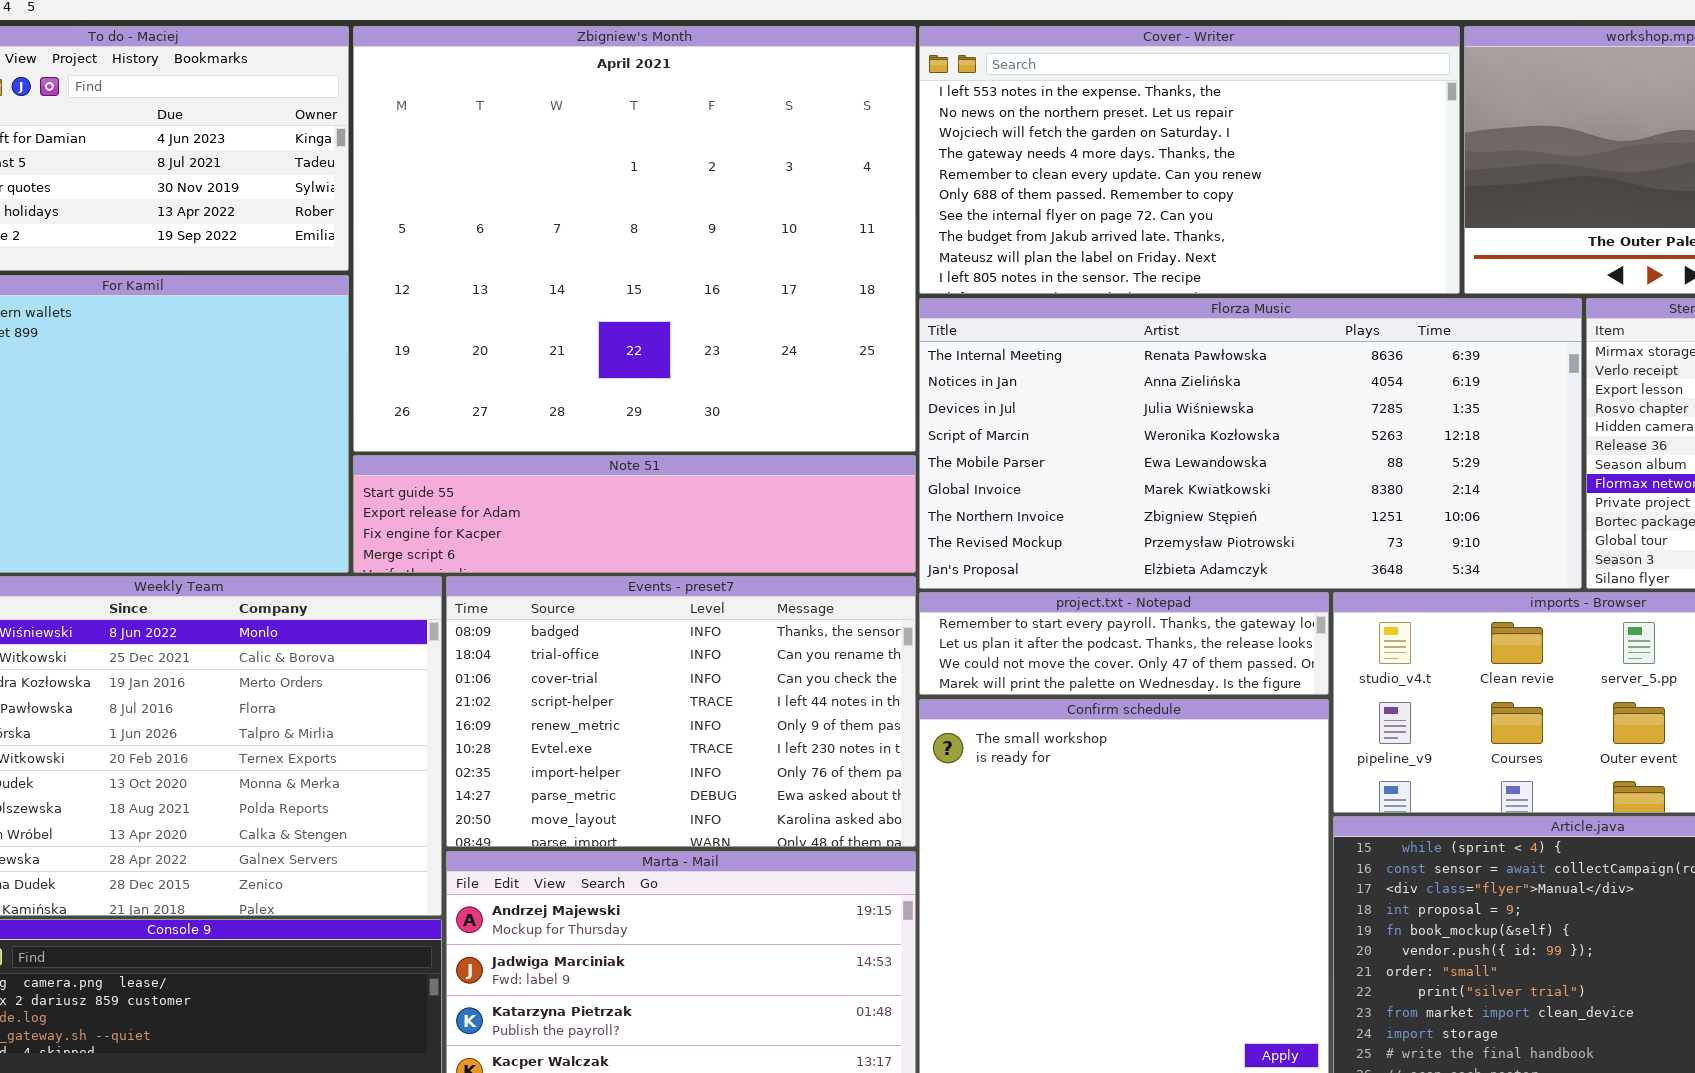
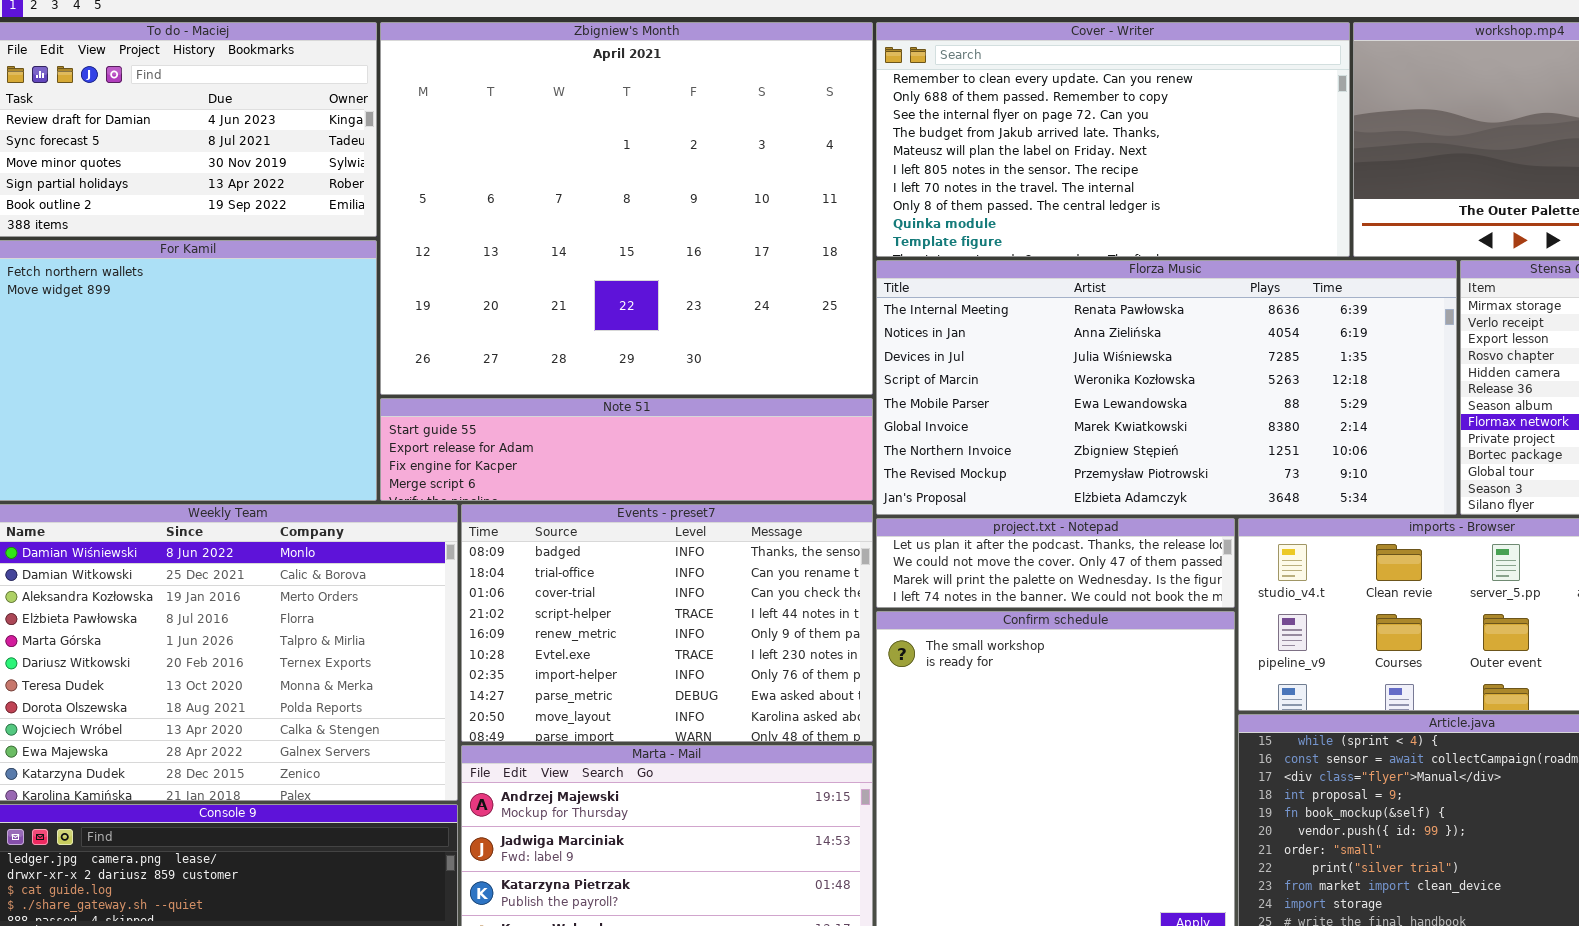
Cover - Writer: [919,26,1460,294] -> [876,22,1350,257], scrolled down 4 rows
project.txt - Notepad: [919,592,1329,695] -> [876,518,1235,608], scrolled down 1 row

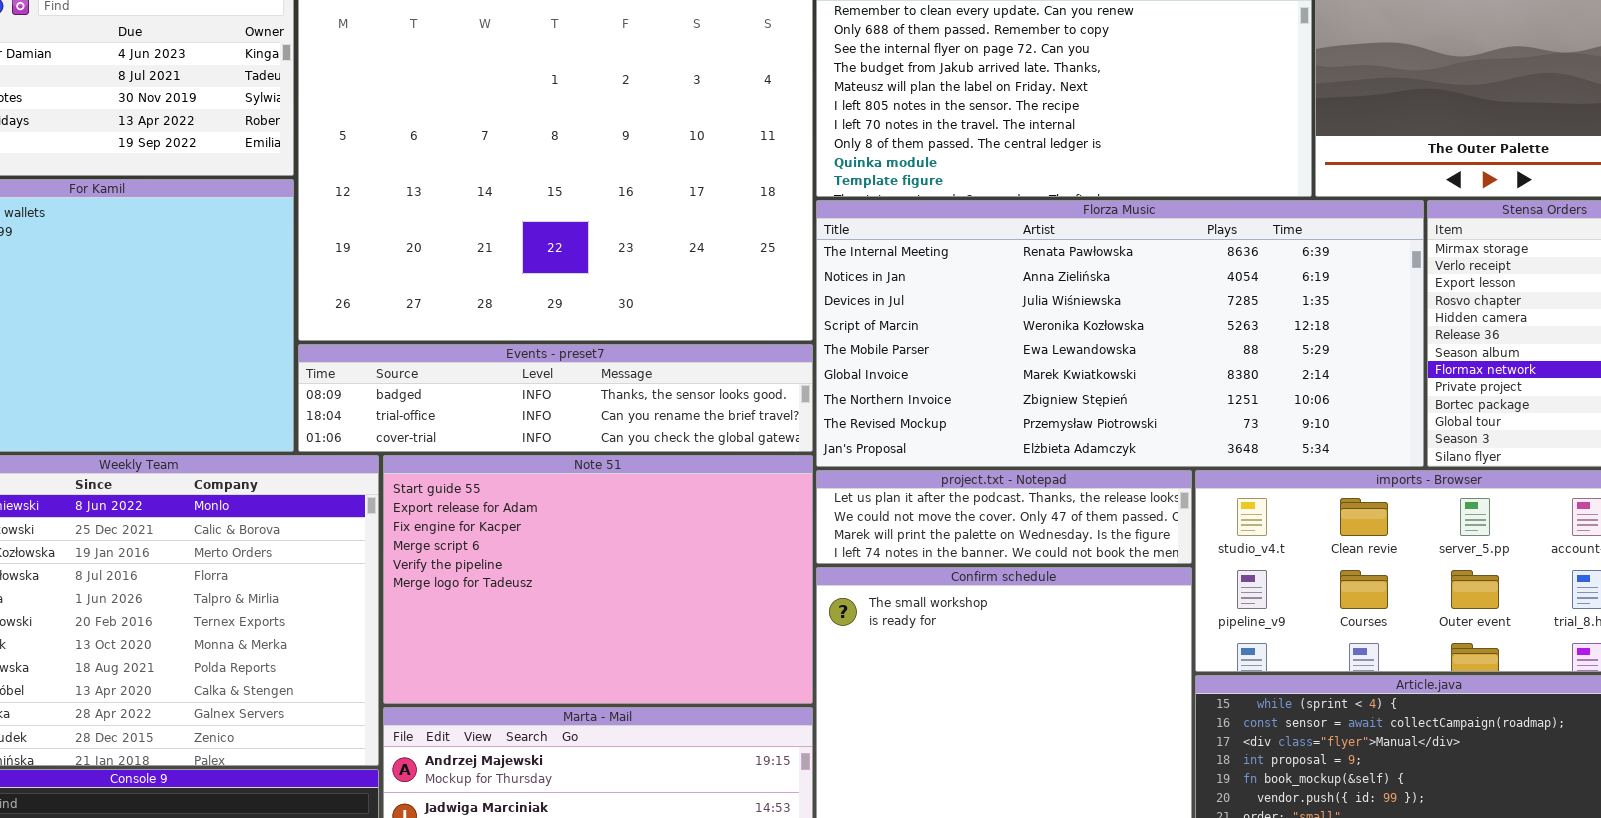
Note 51: [380,398,873,501] -> [383,455,813,704], moved, resized
Events - preset7: [461,504,873,742] -> [298,344,813,452], moved, resized

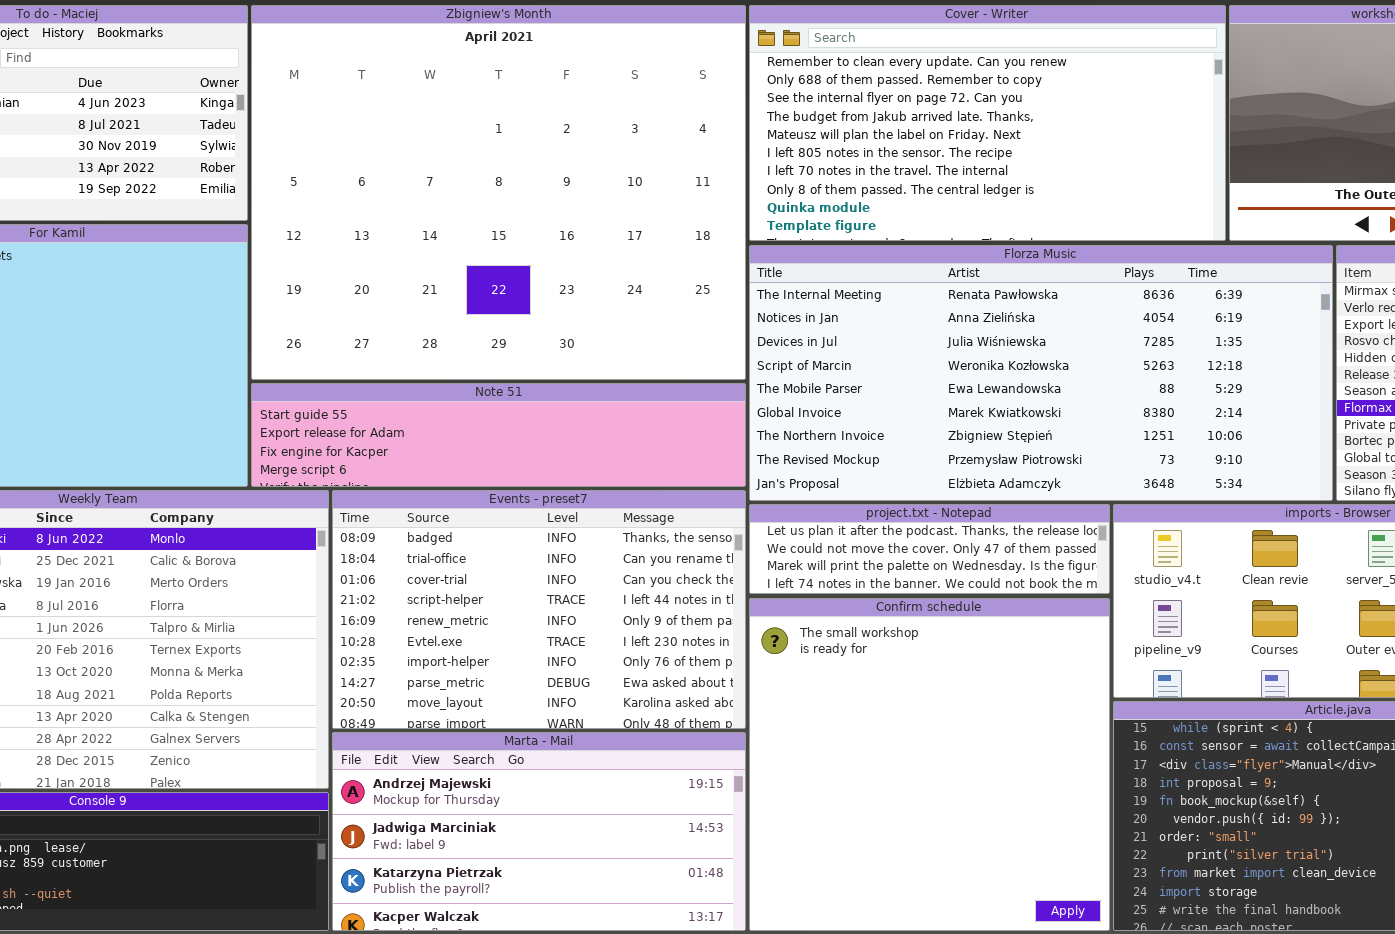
Events - preset7: [298,344,813,452] -> [332,490,746,729], moved, resized
Note 51: [383,455,813,704] -> [251,383,746,487], moved, resized

